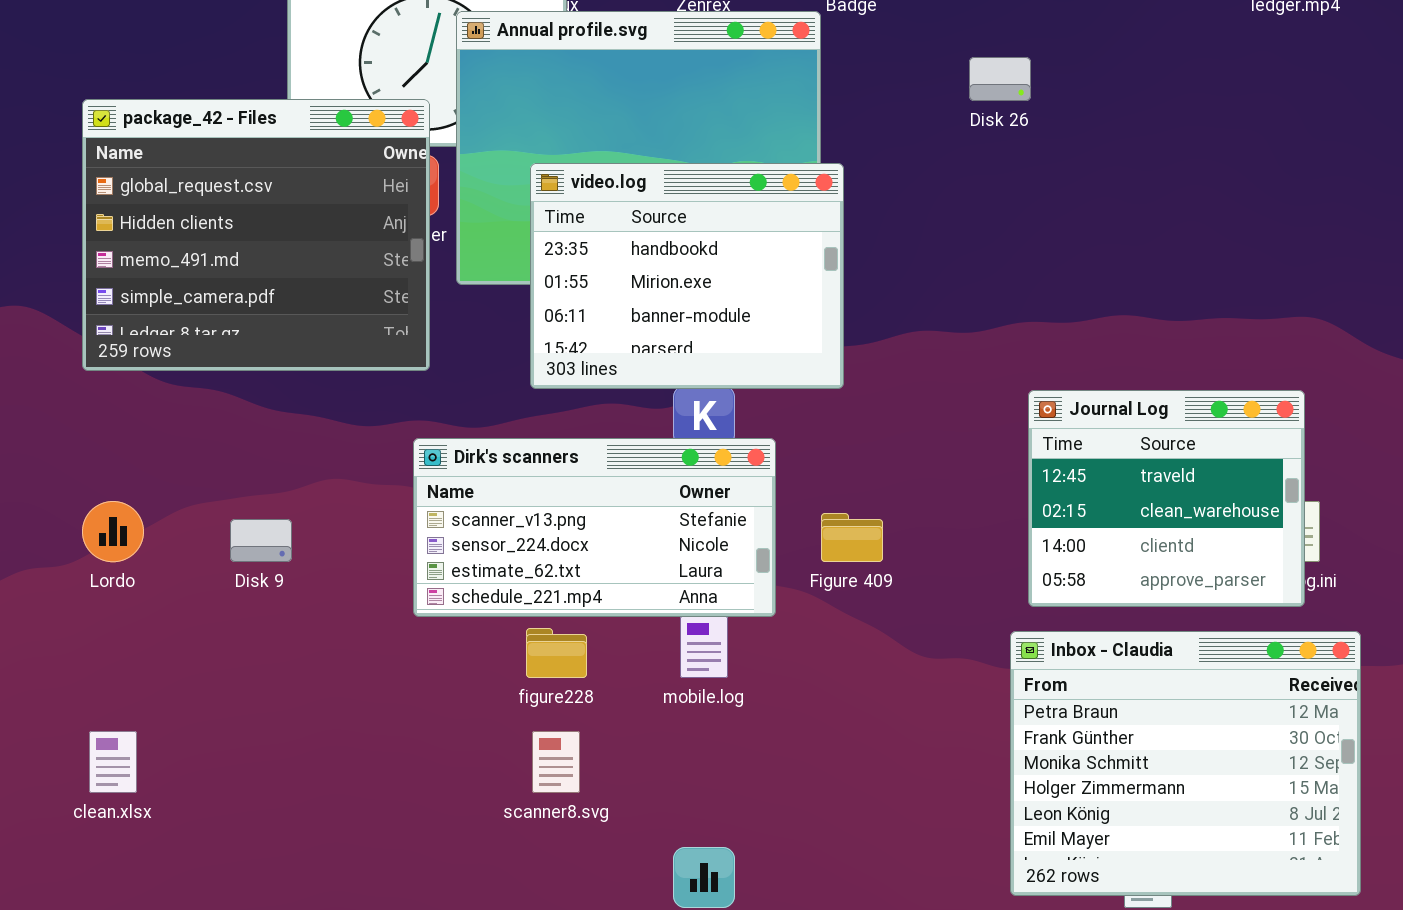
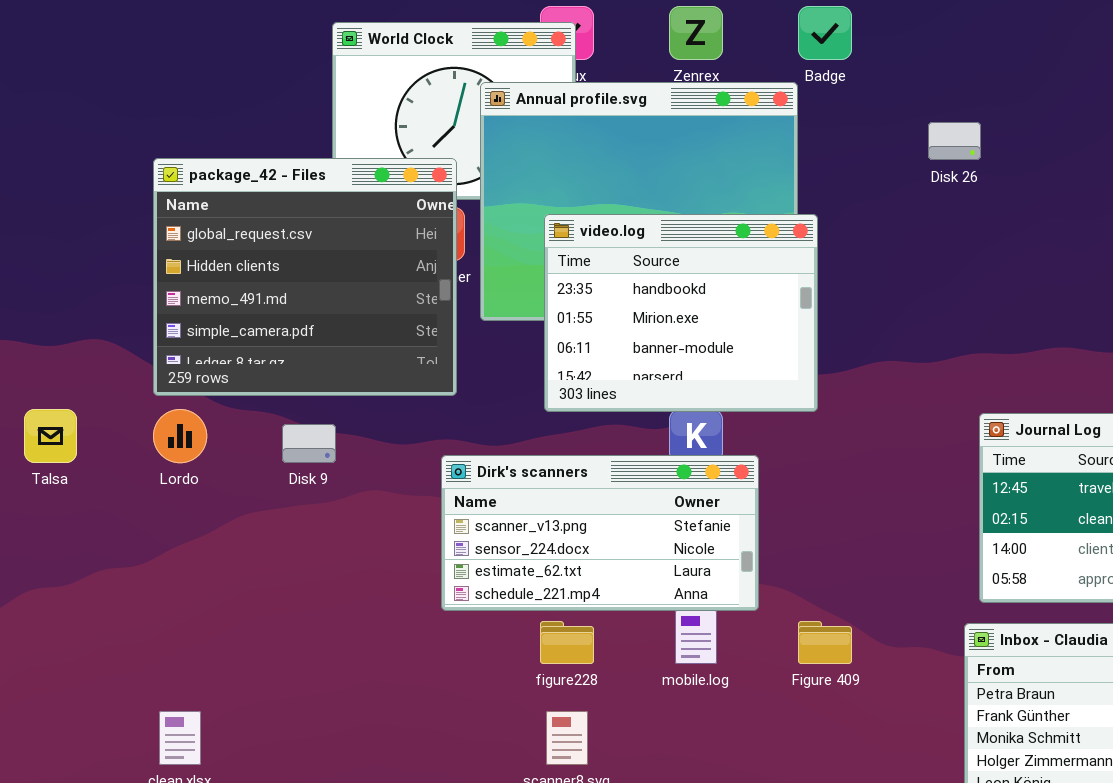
Lordo: [82,501,144,562] -> [153,409,207,463], moved
Figure 409: [821,513,883,562] -> [798,621,852,664], moved
Disk 9: [230,519,292,562] -> [282,424,336,463], moved

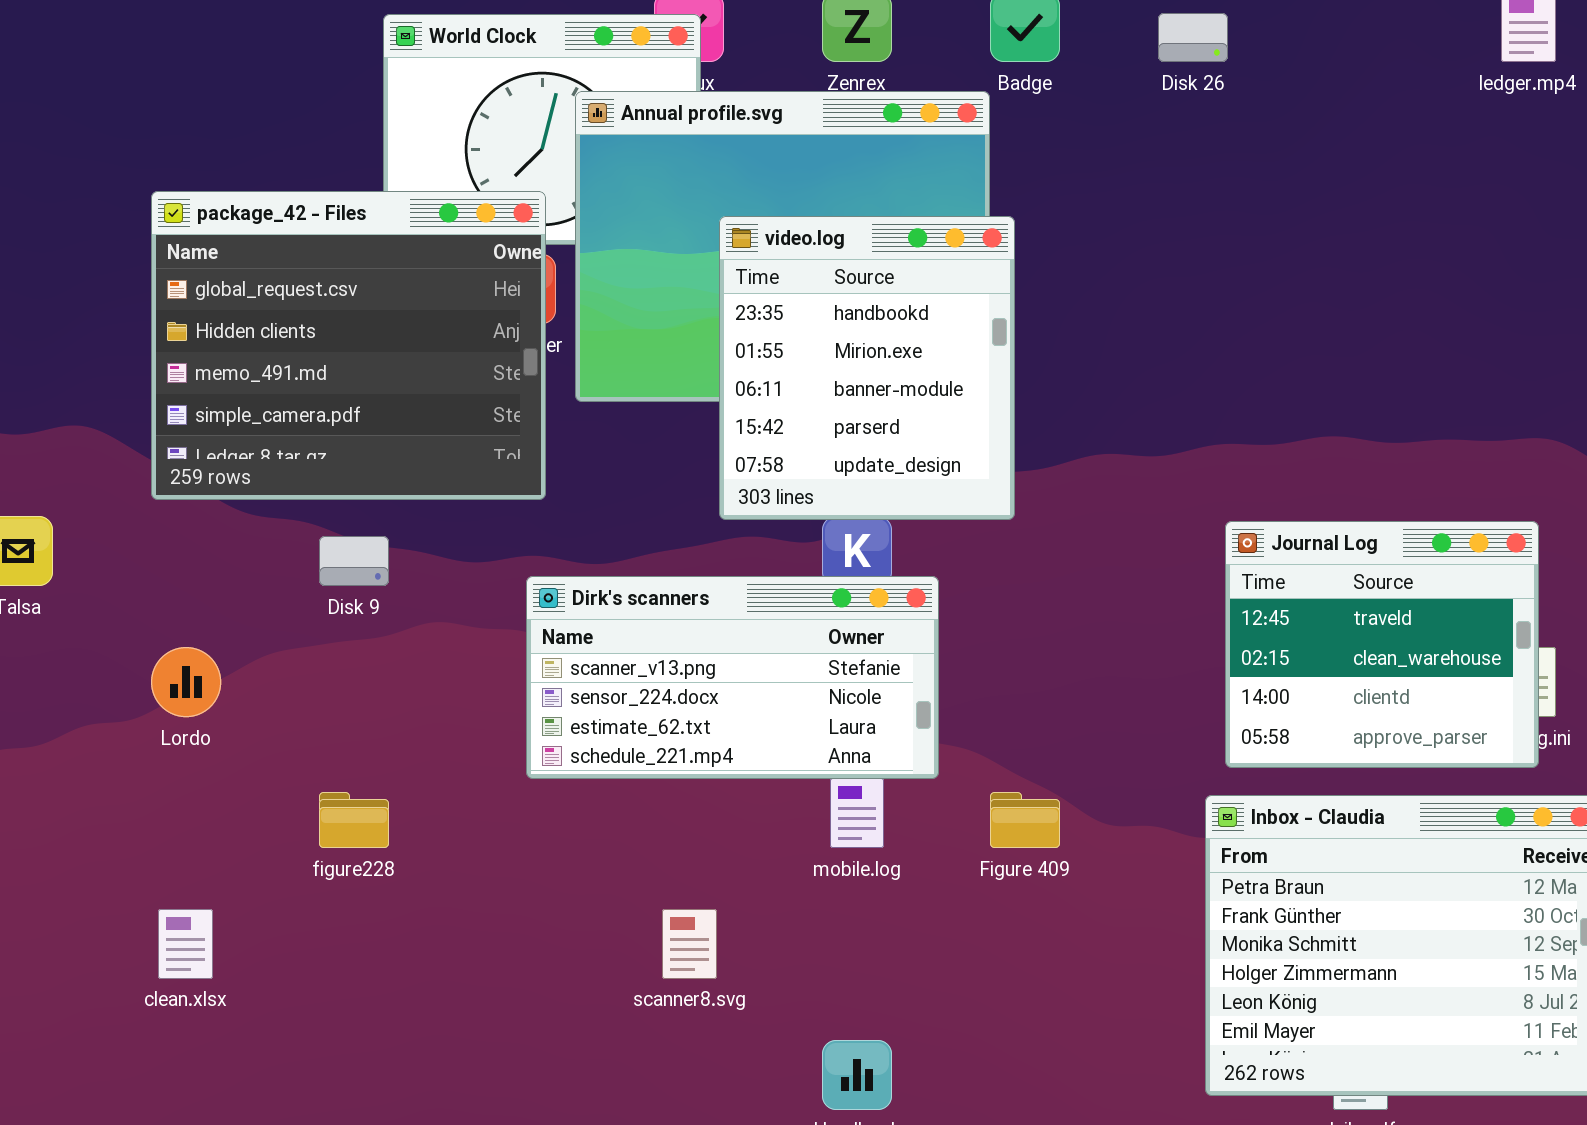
Disk 26: [928,122,981,160] -> [1158,13,1228,62], moved
video.log: [544,214,818,412] -> [719,216,1015,520], resized
Lordo: [153,409,207,463] -> [151,647,221,717], moved
figure228: [540,621,594,664] -> [319,792,389,848], moved

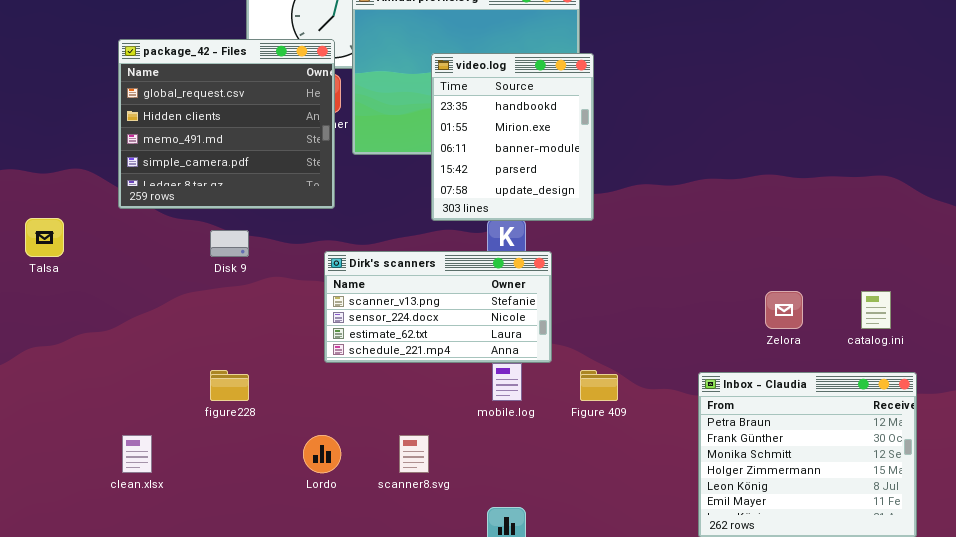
Journal Log: [1225,521,1539,768] -> none, closed
Lordo: [151,647,221,717] -> [303,435,341,473], moved

